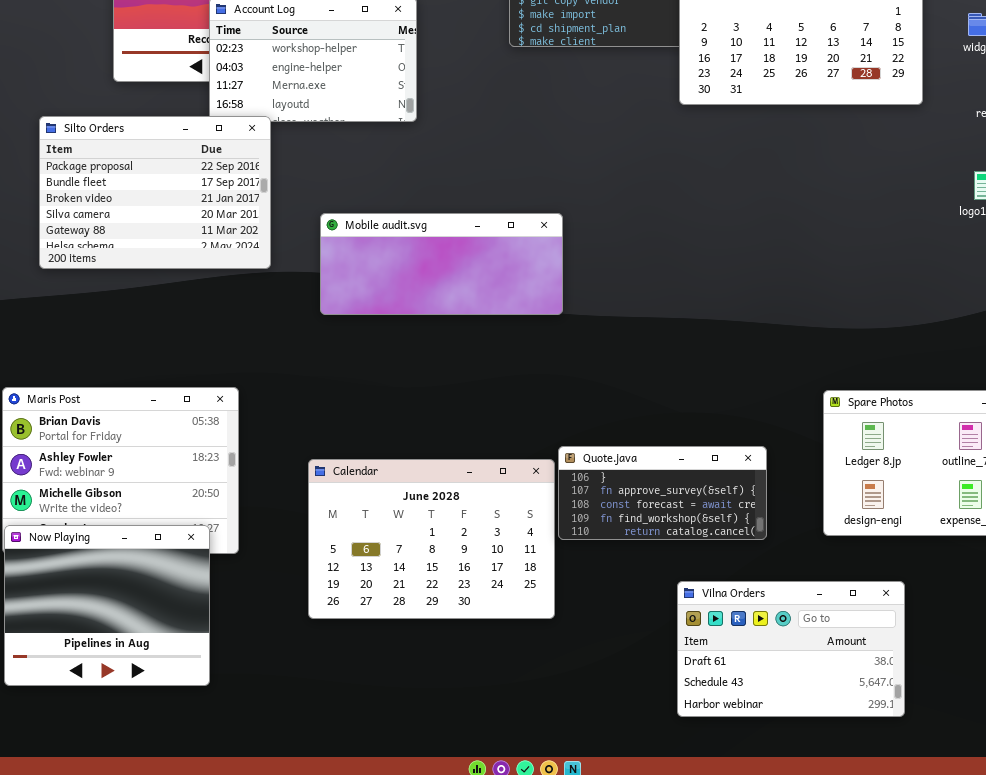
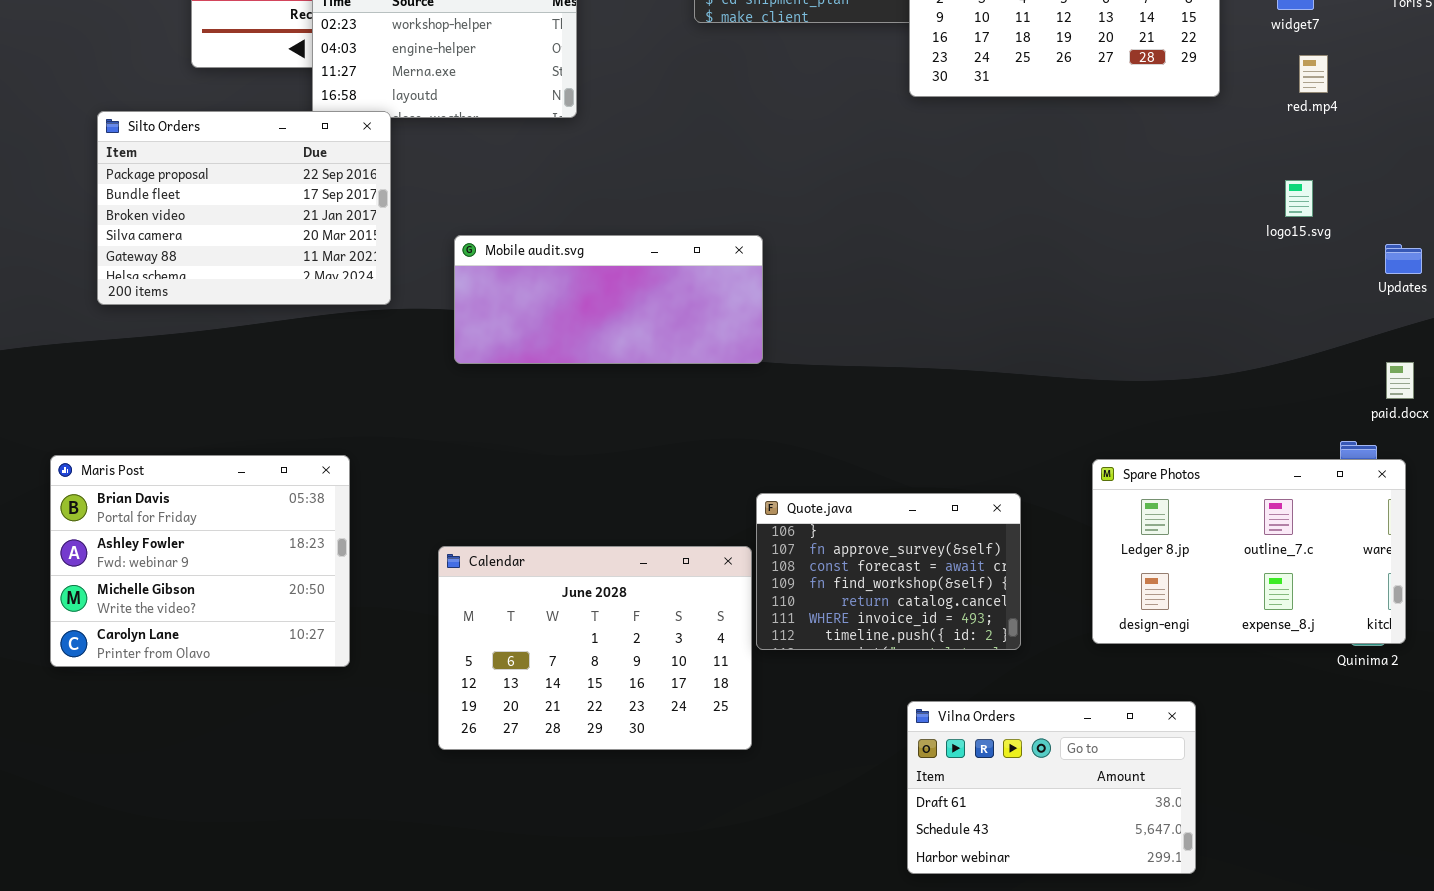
Quote.java: [558,446,767,540] -> [756,493,1021,650], resized
Now Playing: [4,525,210,686] -> none, closed

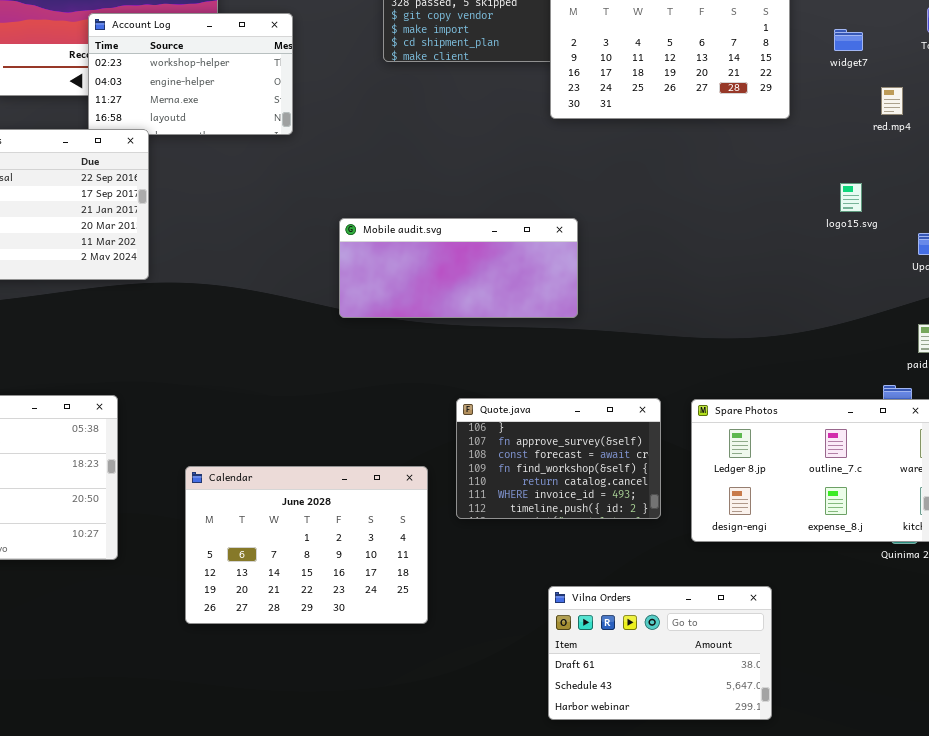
red.mp4: [1299,55,1328,93] -> [881,87,903,115], moved
Mobile audit.svg: [454,235,763,364] -> [339,218,578,318], moved
Quote.java: [756,493,1021,650] -> [456,398,661,519], moved

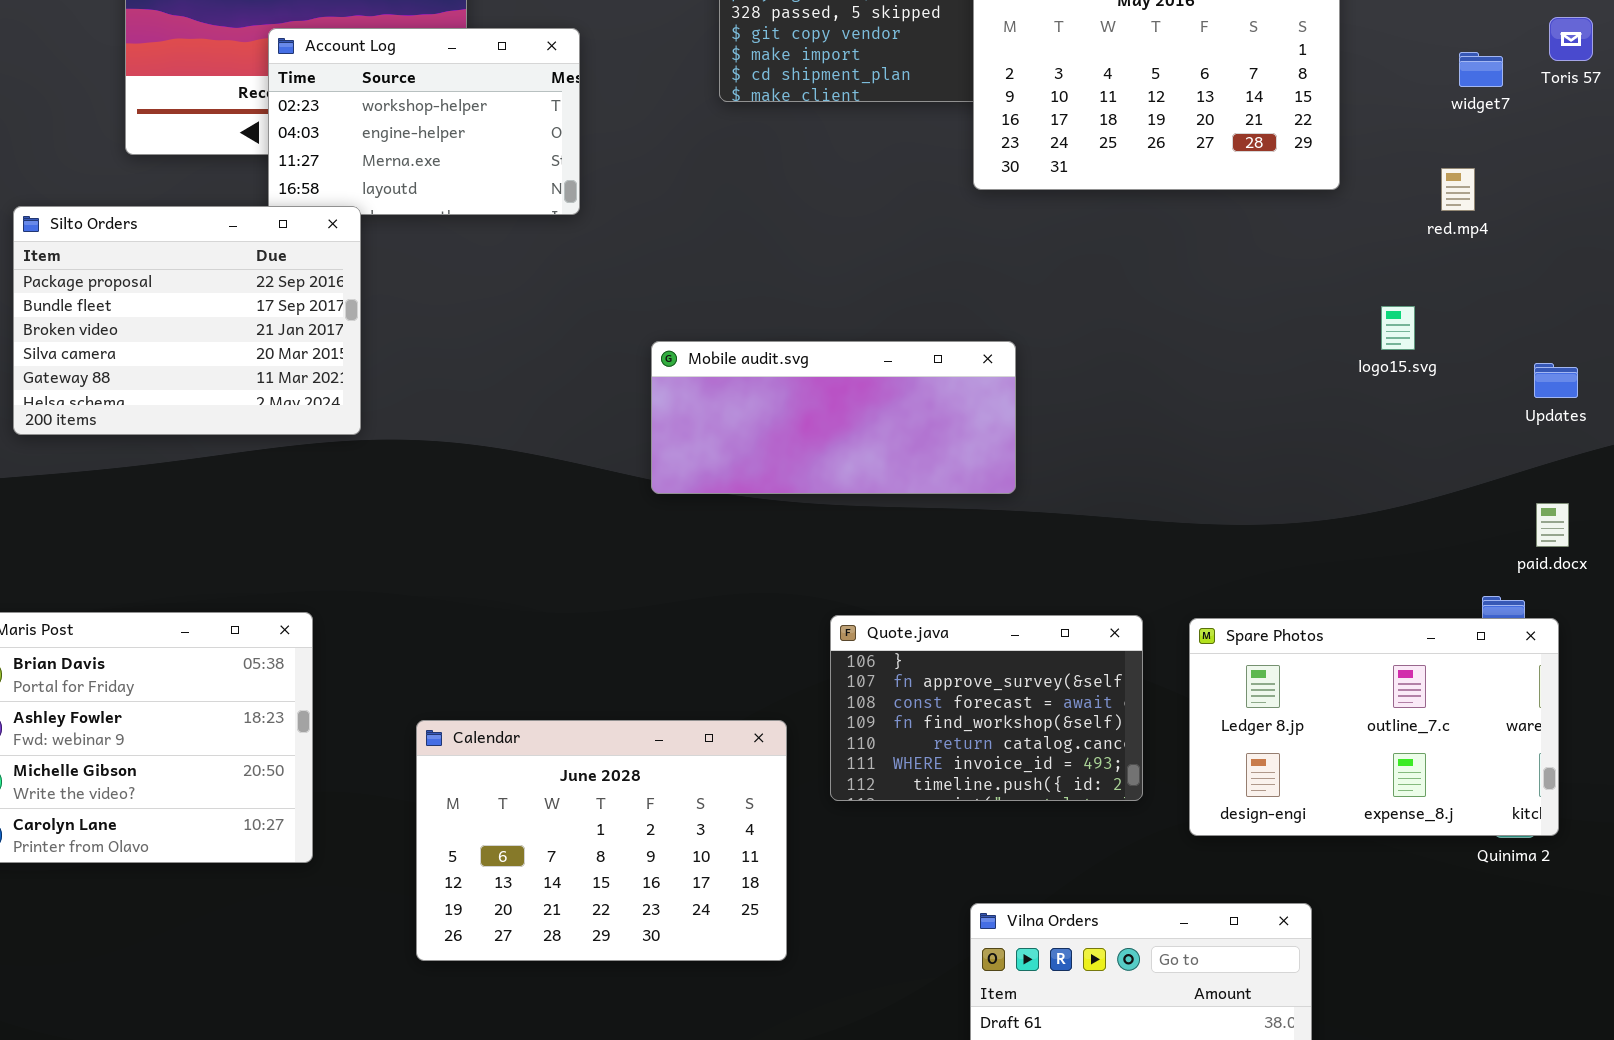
widget7: [834,29,863,51] -> [1459,52,1503,87], moved
red.mp4: [881,87,903,115] -> [1441,168,1475,211], moved
logo15.svg: [840,183,862,212] -> [1381,306,1415,350], moved

